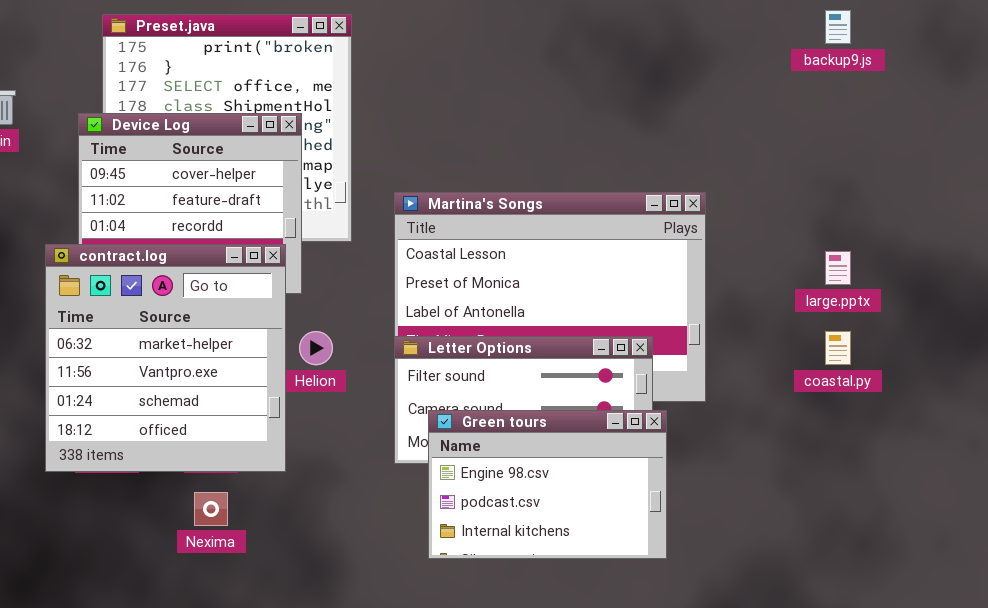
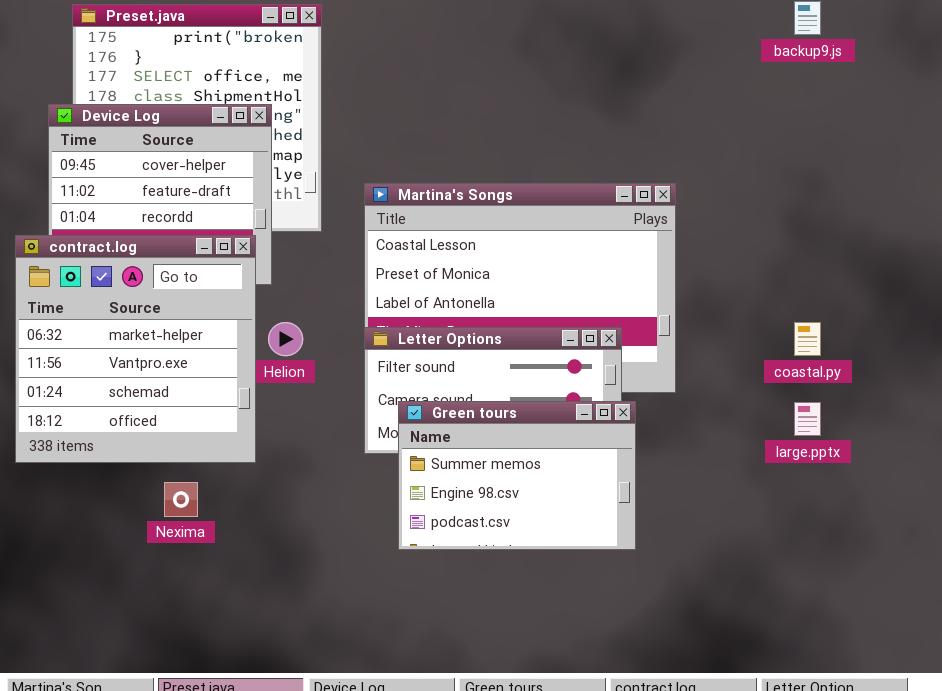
large.pptx: [825,251,851,285] -> [794,402,821,436], moved
Green tours: [428,410,667,559] -> [398,401,636,550], scrolled up 1 row

